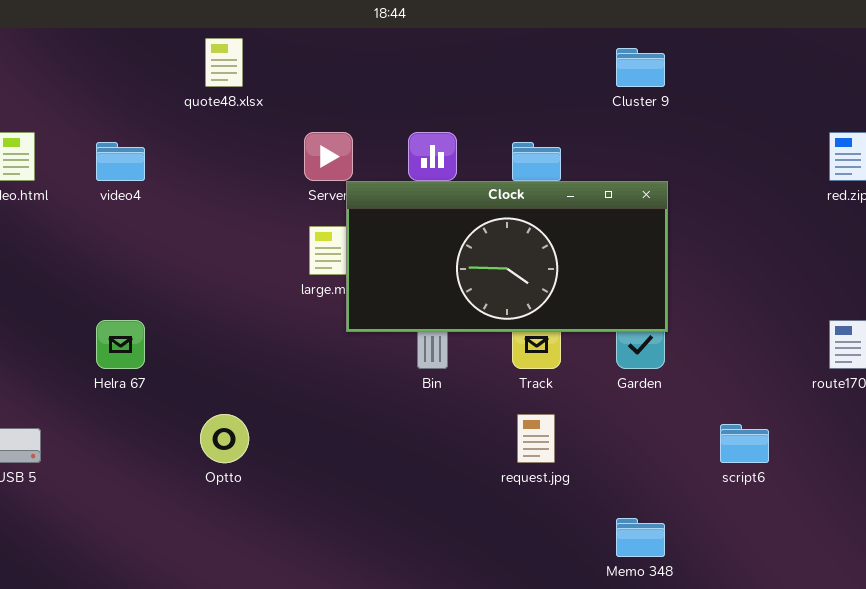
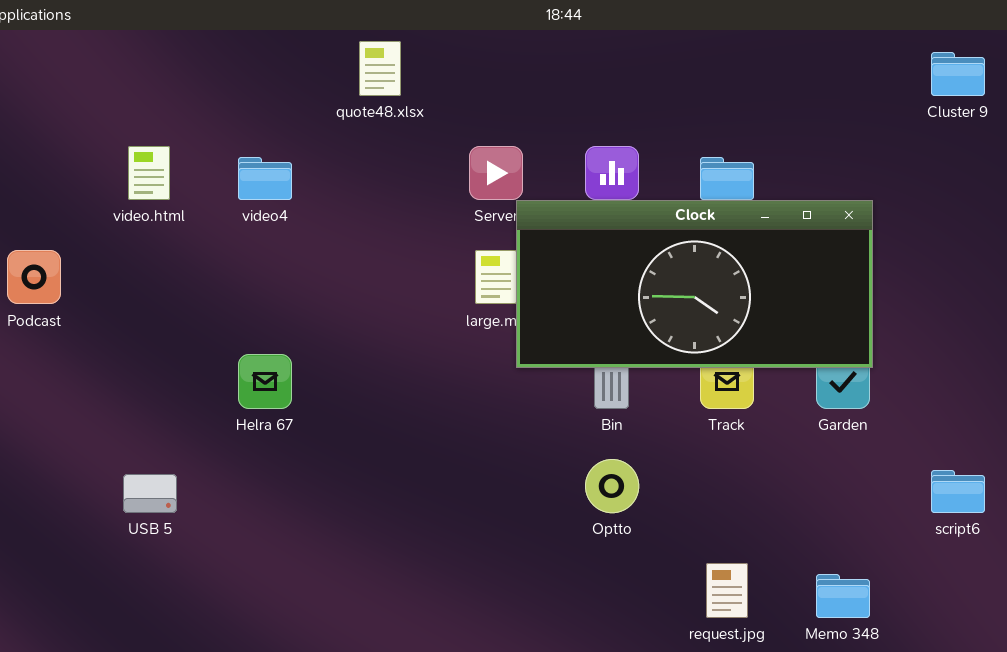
Cluster 9: [616,48,665,87] -> [931,52,985,96], moved
Optto: [200,414,249,463] -> [585,459,639,513], moved
request.jpg: [517,414,555,463] -> [706,563,748,618], moved

